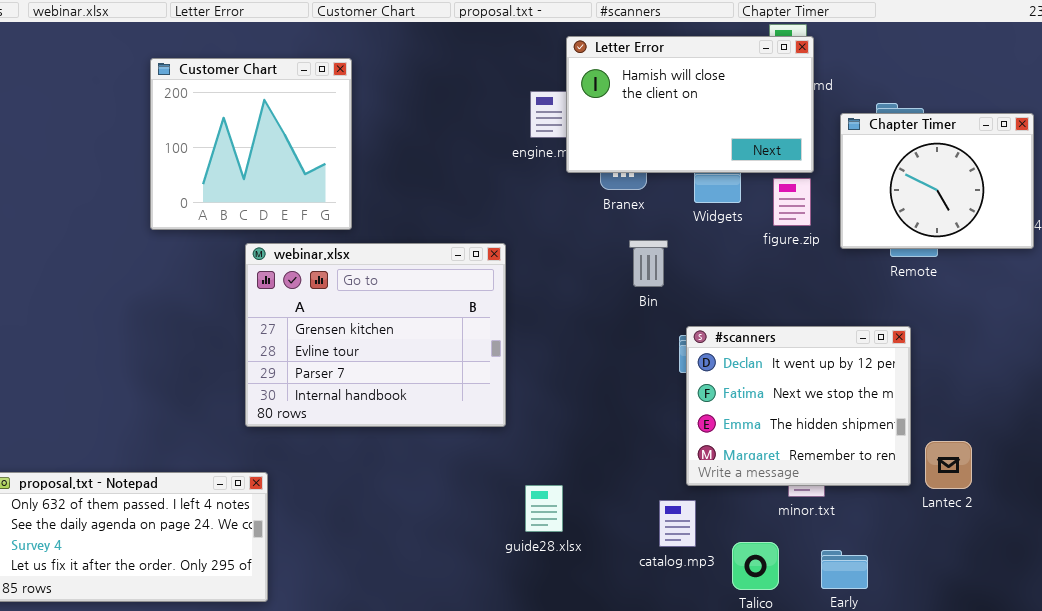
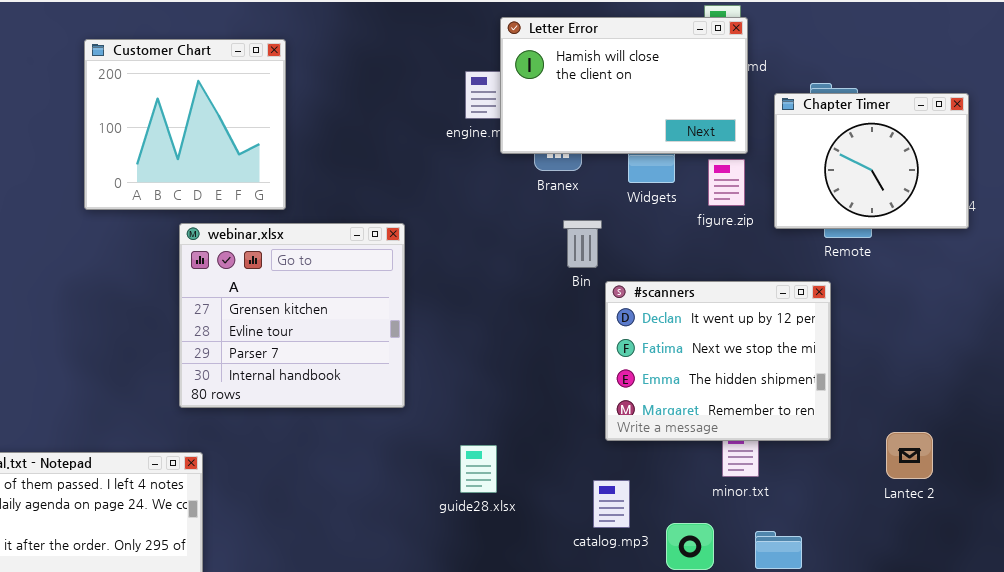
webinar.xlsx: [245,243,506,427] -> [179,223,405,408], resized
#scanners: [686,326,911,486] -> [605,281,831,441], moved
Lantec 2: [925,441,972,489] -> [886,432,933,479], moved
guide28.xlsx: [525,485,563,532] -> [460,445,497,493], moved

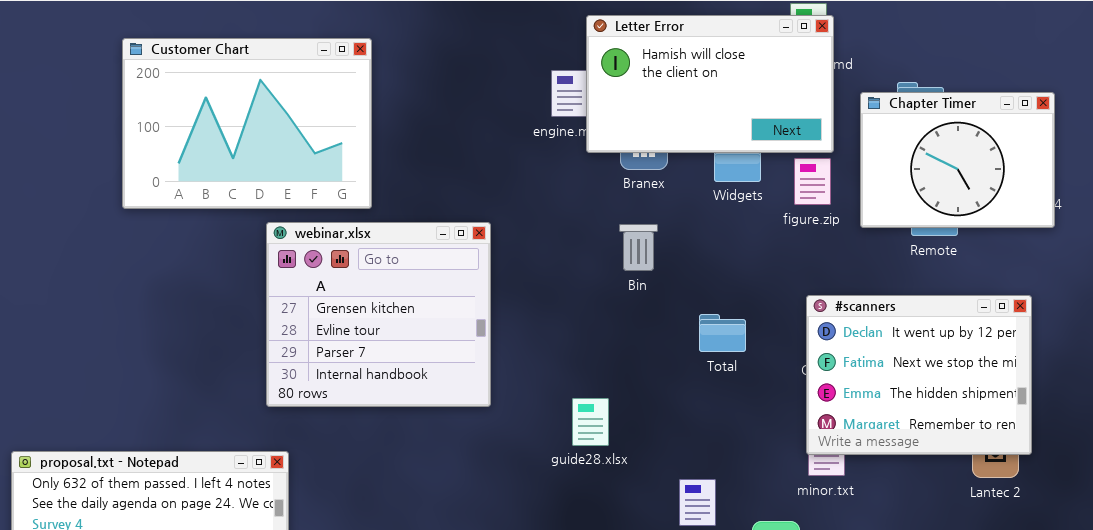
Customer Chart: [84,39,286,210] -> [122,38,372,209], resized
Bin: [563,220,602,268] -> [619,224,658,271], moved
#scanners: [605,281,831,441] -> [806,295,1032,455], moved
guide28.xlsx: [460,445,497,493] -> [572,398,609,446], moved

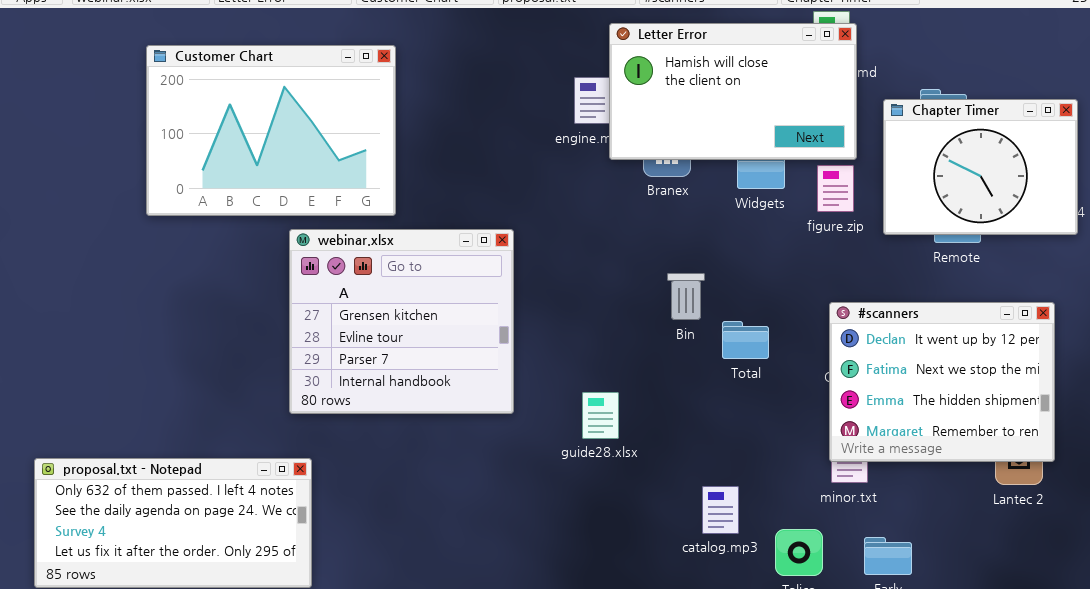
Bin: [619,224,658,271] -> [667,273,705,320], moved
guide28.xlsx: [572,398,609,446] -> [582,392,619,439], moved

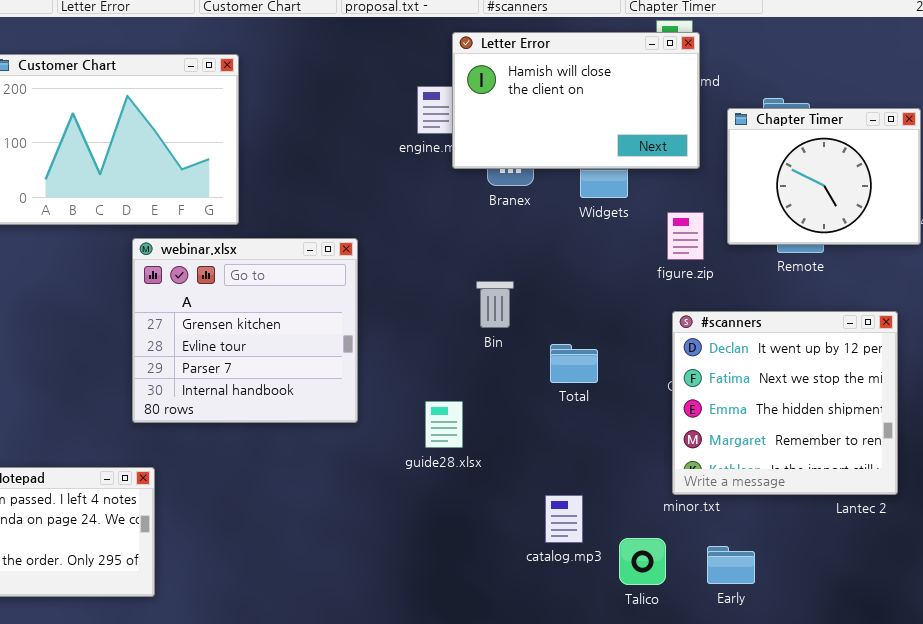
figure.zip: [817,165,854,212] -> [667,212,704,260], moved
Bin: [667,273,705,320] -> [476,281,514,328], moved
#scanners: [829,302,1055,462] -> [672,311,898,495], resized
Total: [722,321,769,359] -> [550,344,598,383], moved

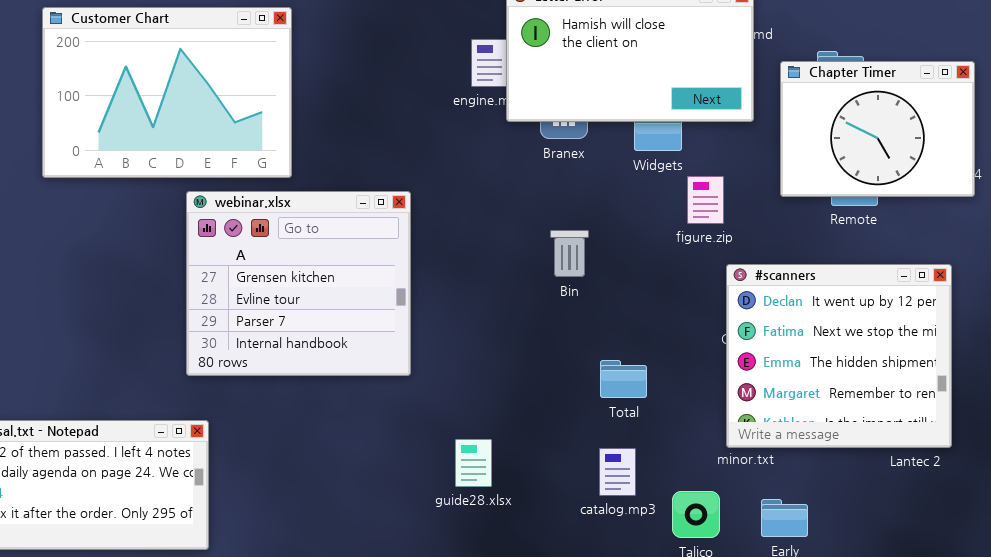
figure.zip: [667,212,704,260] -> [687,176,724,224], moved
Bin: [476,281,514,328] -> [550,230,589,277], moved
Total: [550,344,598,383] -> [600,360,647,398], moved
guide28.xlsx: [425,401,463,448] -> [455,439,492,487], moved

